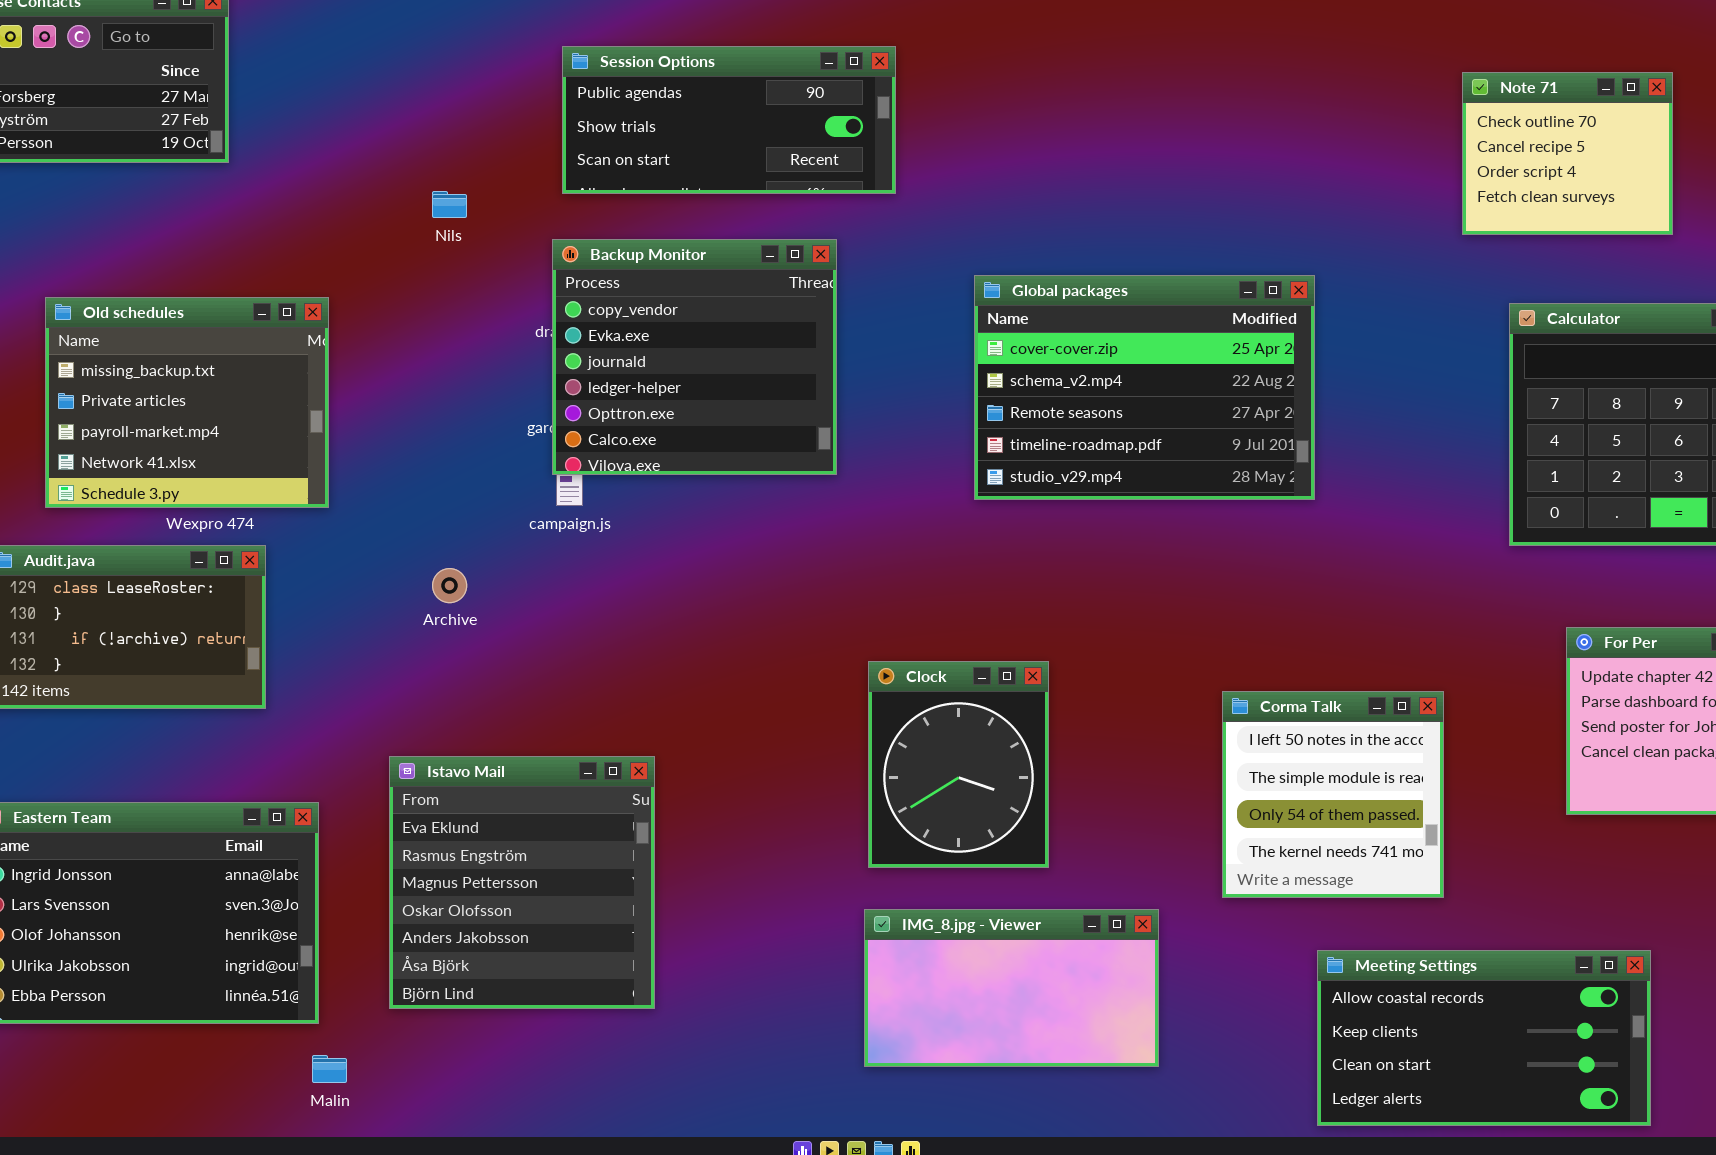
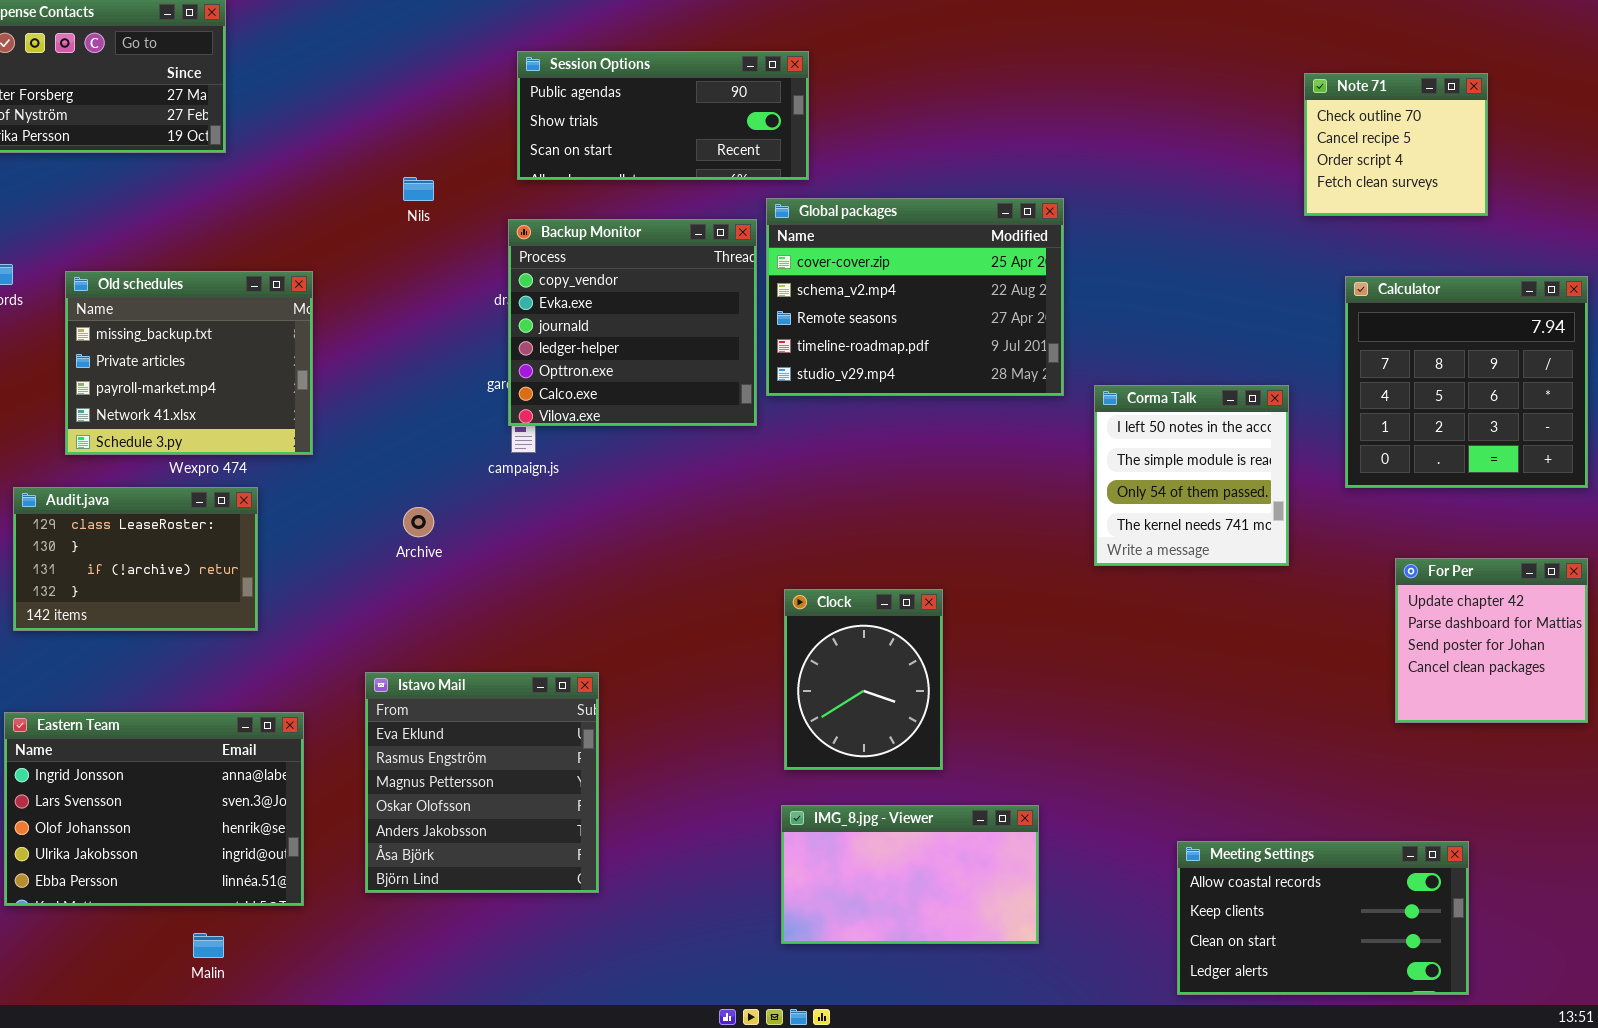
Global packages: [974,275,1315,500] -> [766,198,1064,396], moved
Corma Talk: [1222,691,1444,898] -> [1094,385,1289,566], moved
Malin: [312,1055,347,1083] -> [193,933,224,958], moved

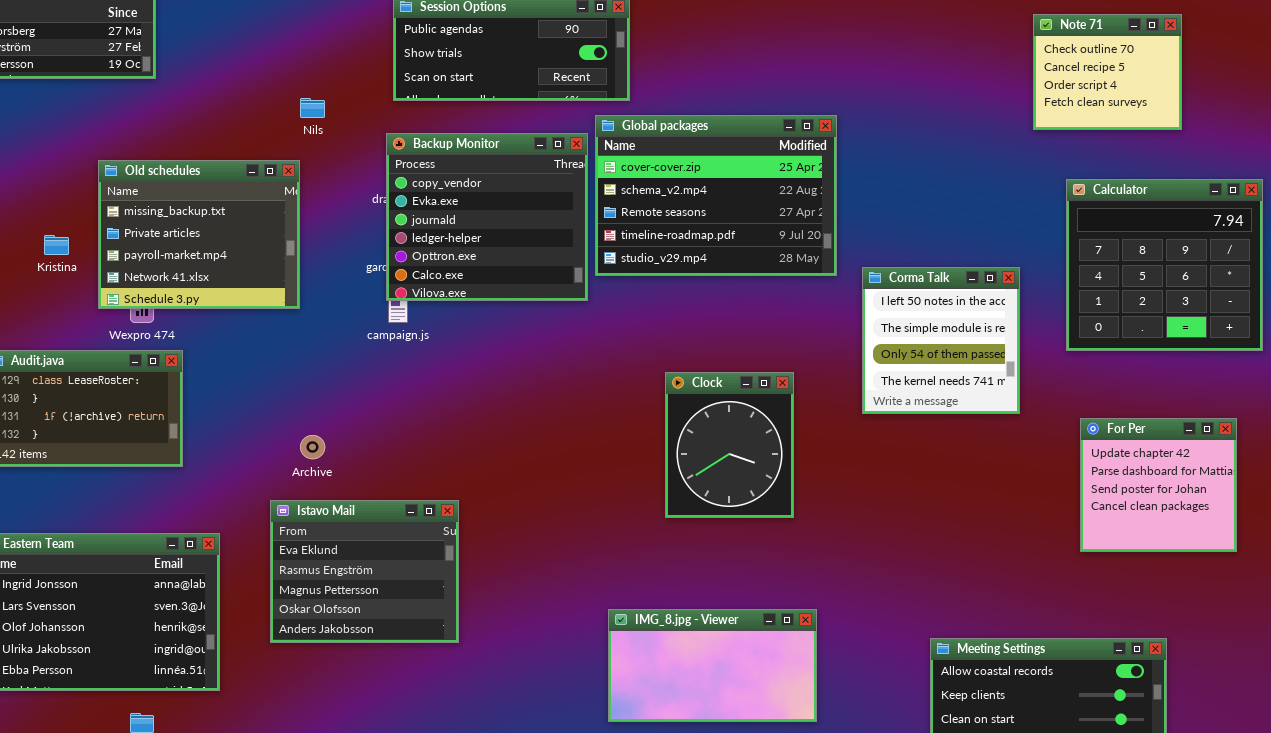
Old schedules: [65,271,313,455] -> [98,160,300,309], moved
Archive: [403,507,434,537] -> [300,435,325,459], moved
For Per: [1395,558,1588,723] -> [1080,418,1237,552], moved
Clock: [784,589,943,770] -> [665,372,794,518], moved
Istavo Mail: [365,672,599,893] -> [270,500,459,643], resized

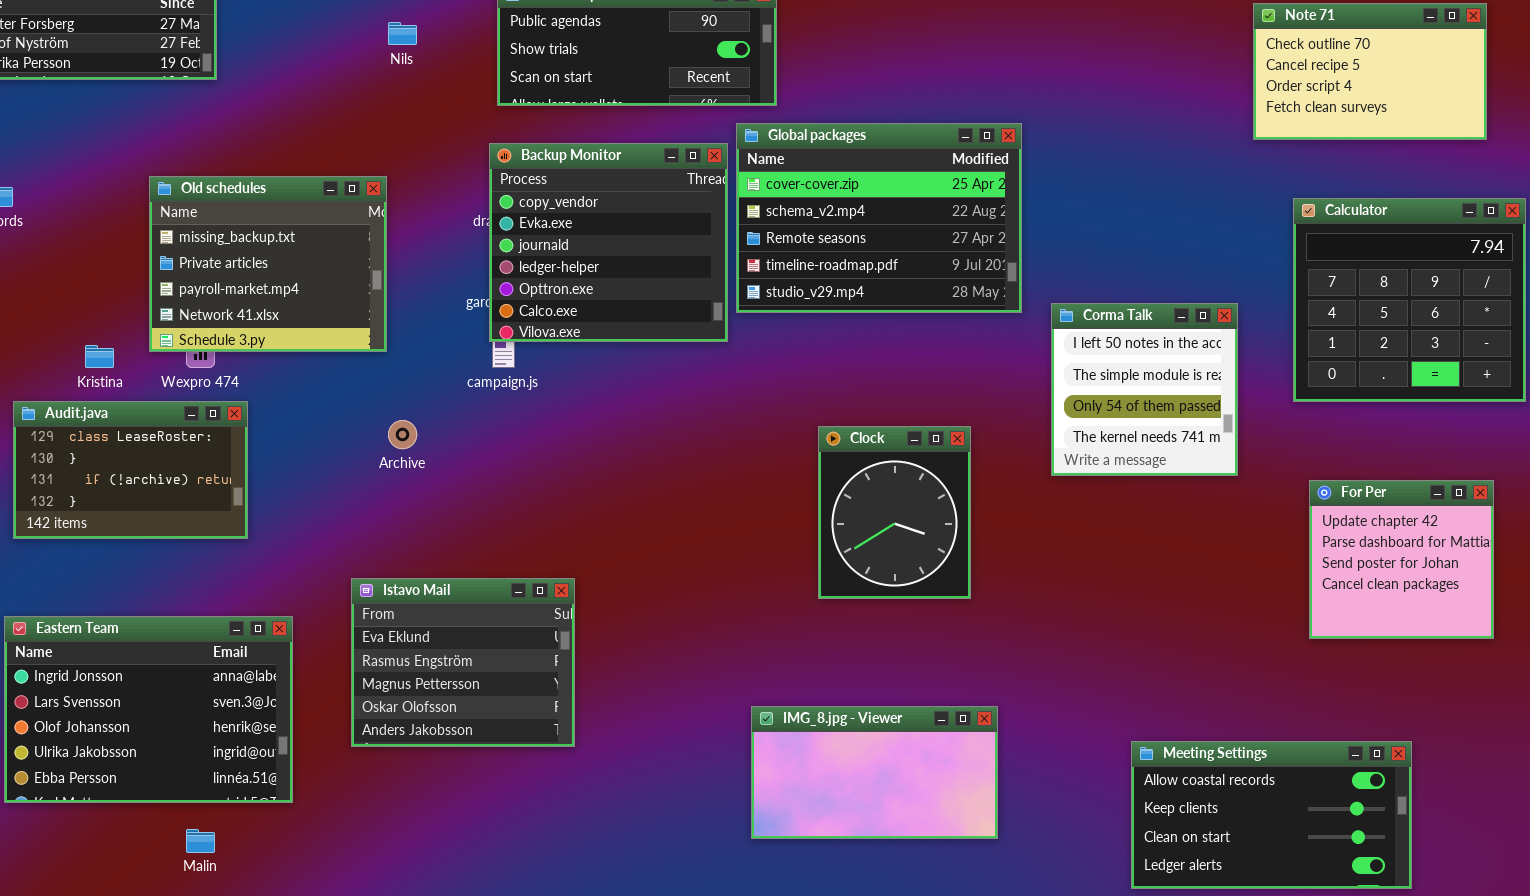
Note 71: [1033,14,1182,130] -> [1253,3,1487,140], resized
Nils: [300,98,325,118] -> [388,22,417,45], moved
Kristina: [44,235,69,255] -> [85,345,114,368], moved
Archive: [300,435,325,459] -> [388,420,417,449], moved

